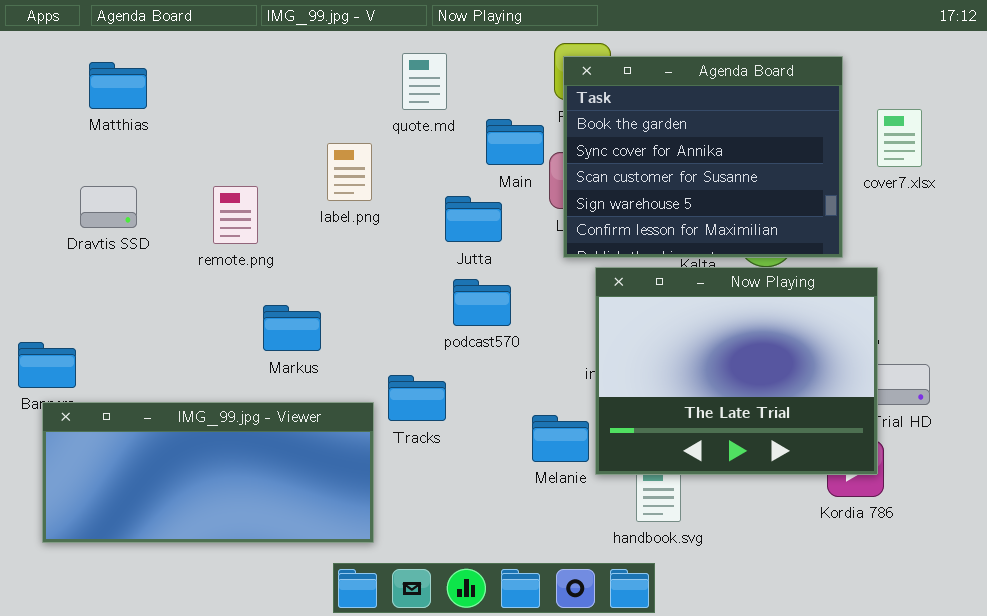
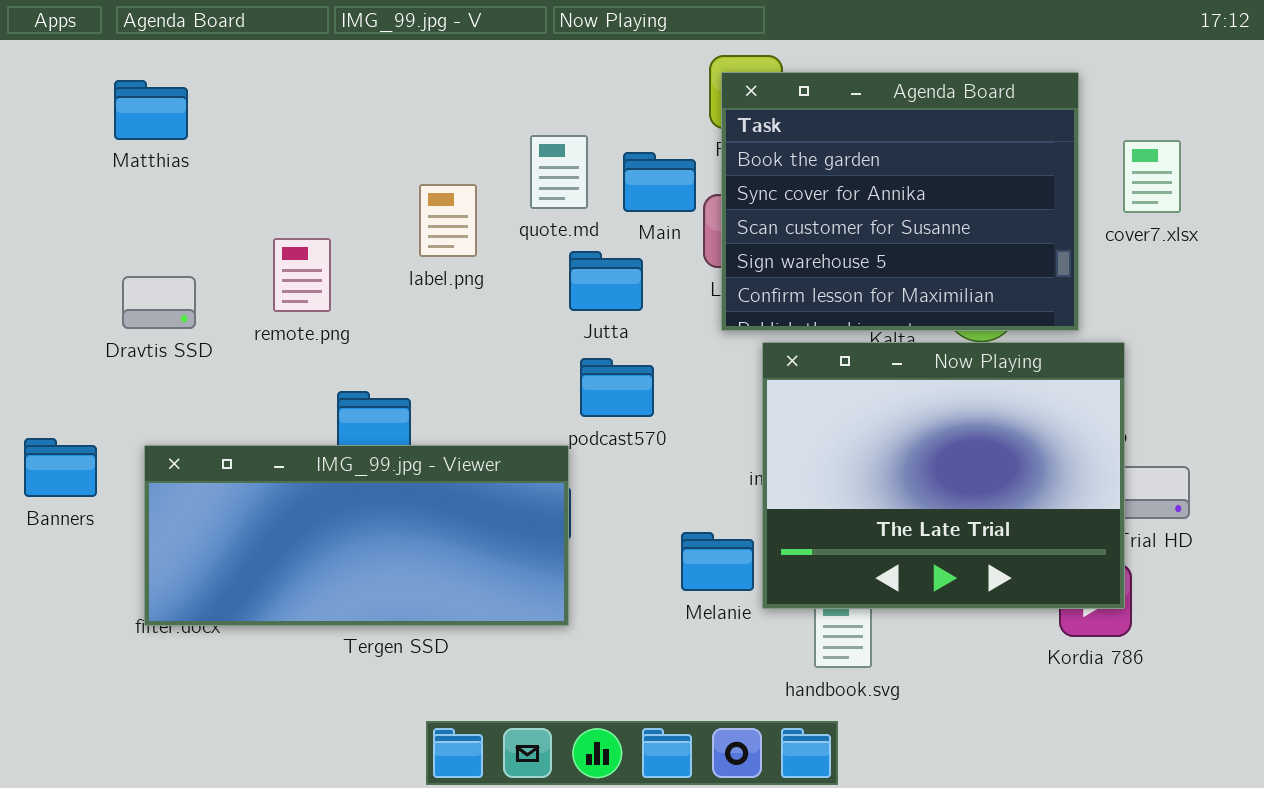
quote.md: [402,53,447,110] -> [530,135,588,209], moved
Dravtis SSD: [80,186,137,228] -> [122,276,196,329], moved
IMG_99.jpg - Viewer: [42,402,374,543] -> [144,445,569,626], moved

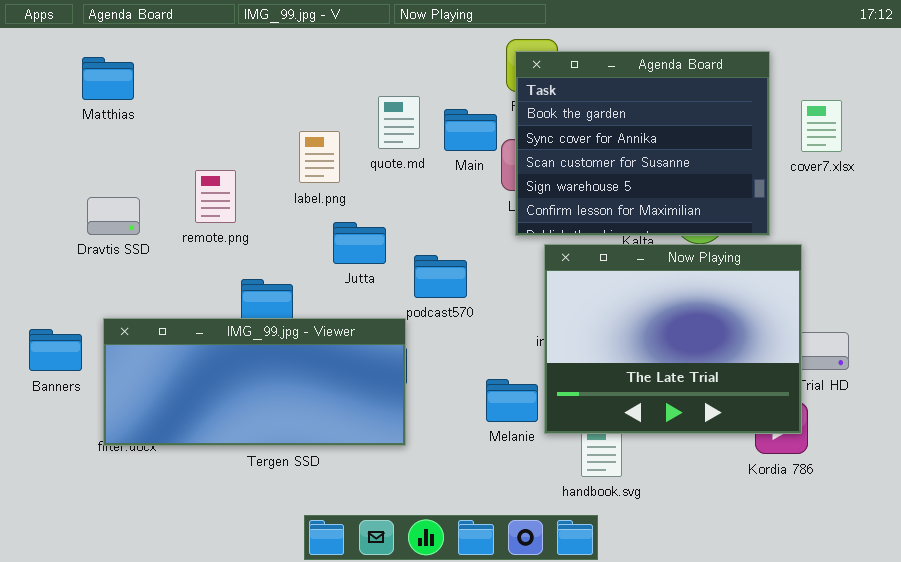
Jutta: [569,251,643,311] -> [333,222,386,264], moved
Banners: [24,438,97,497] -> [29,329,82,371], moved

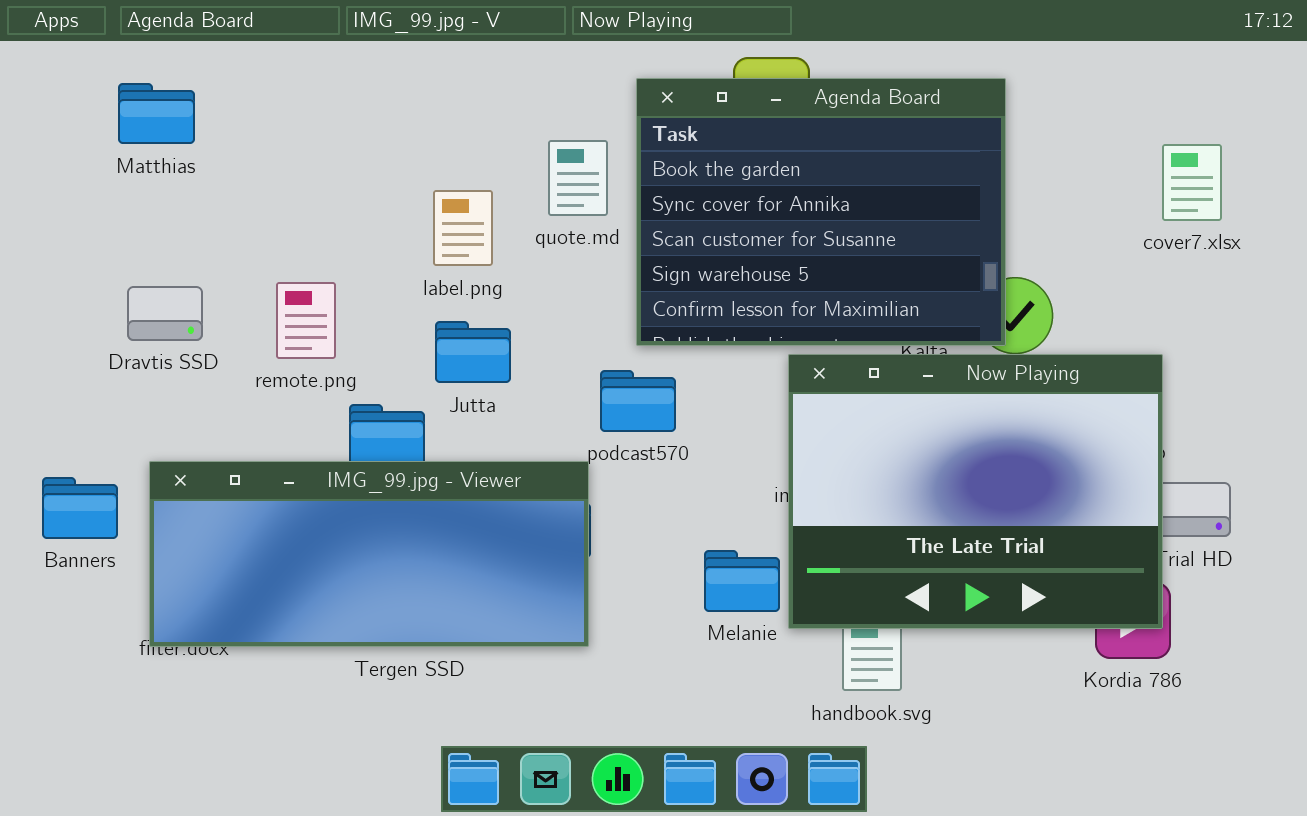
Agenda Board: [515,51,770,236] -> [636,78,1006,346], moved
remote.png: [195,170,236,223] -> [276,282,336,359], moved
Jutta: [333,222,386,264] -> [435,321,511,383], moved

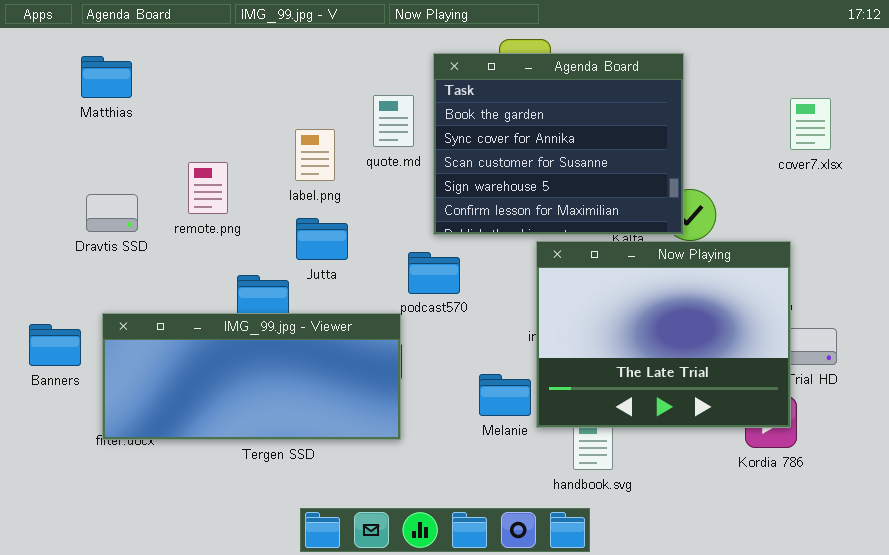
remote.png: [276,282,336,359] -> [188,162,228,214], moved

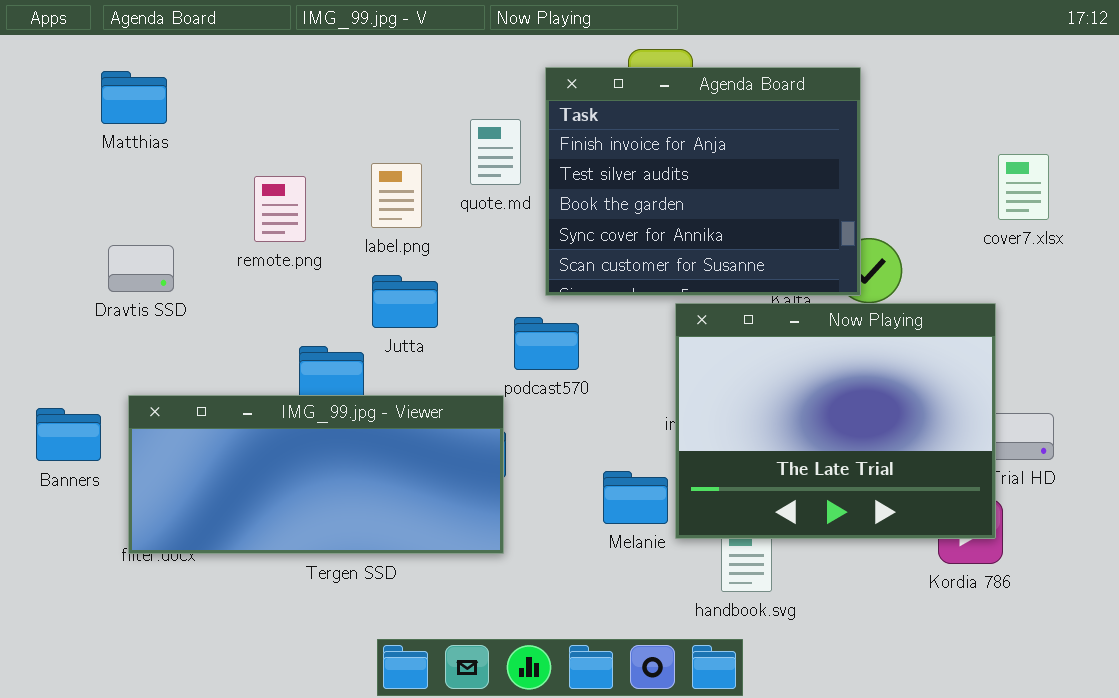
Agenda Board: [433,53,684,235] -> [545,67,861,296], scrolled up 2 rows
cover7.xlsx: [790,98,831,150] -> [998,154,1049,220], moved
remote.png: [188,162,228,214] -> [254,176,306,242], moved

